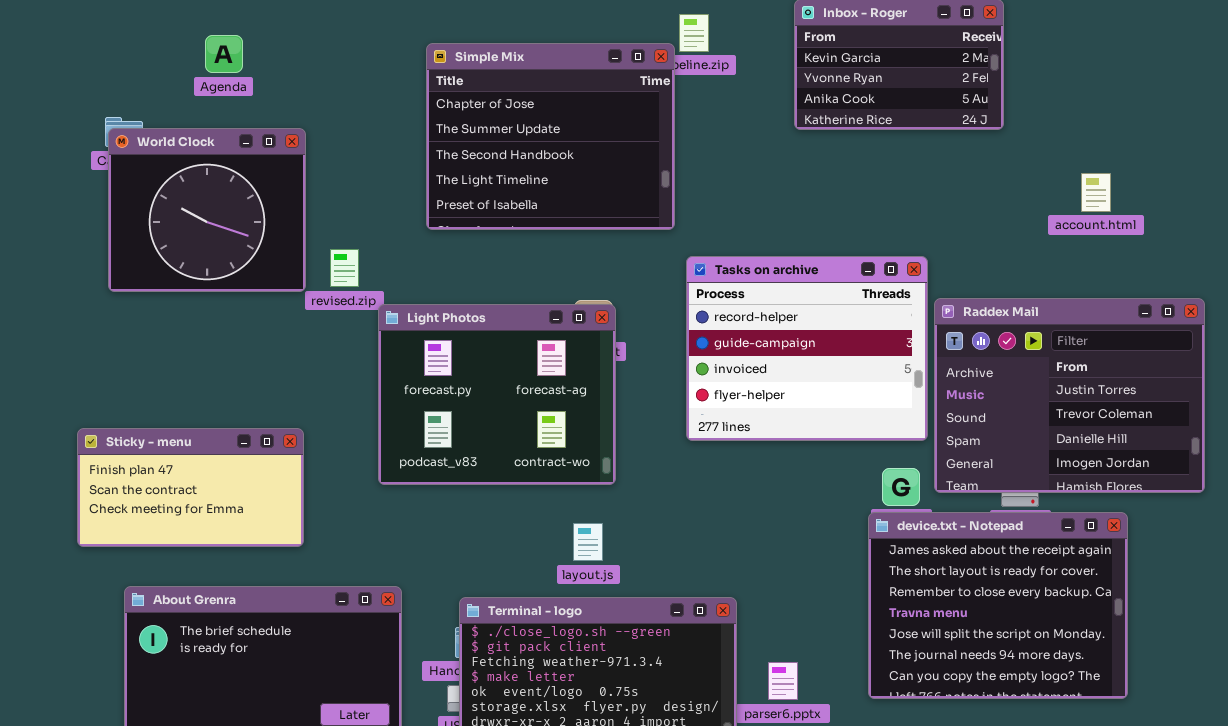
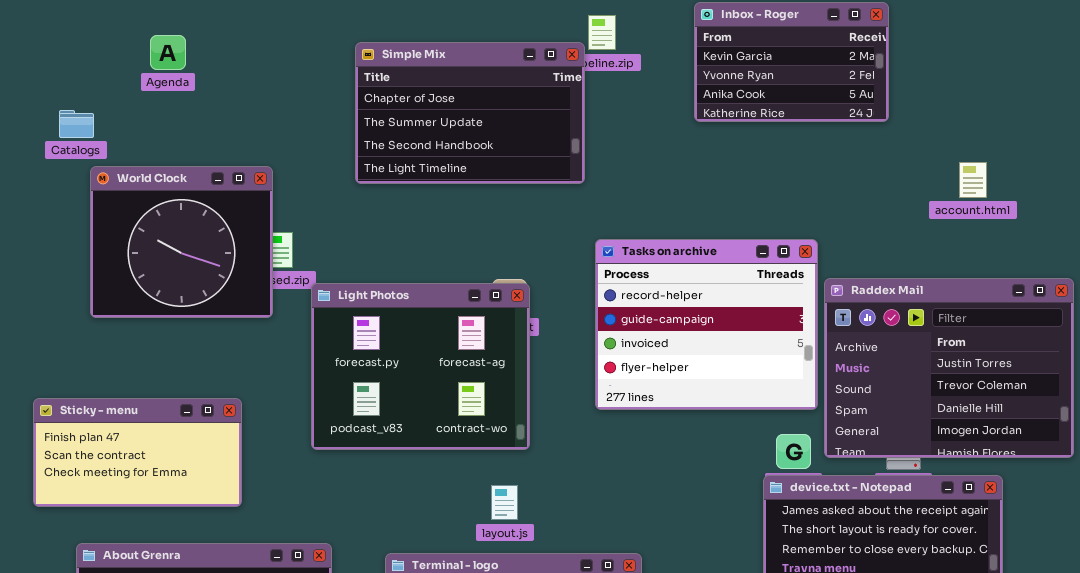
Simple Mix: [426,43,675,230] -> [355,42,585,184], resized
World Clock: [108,128,306,292] -> [90,166,273,318], moved

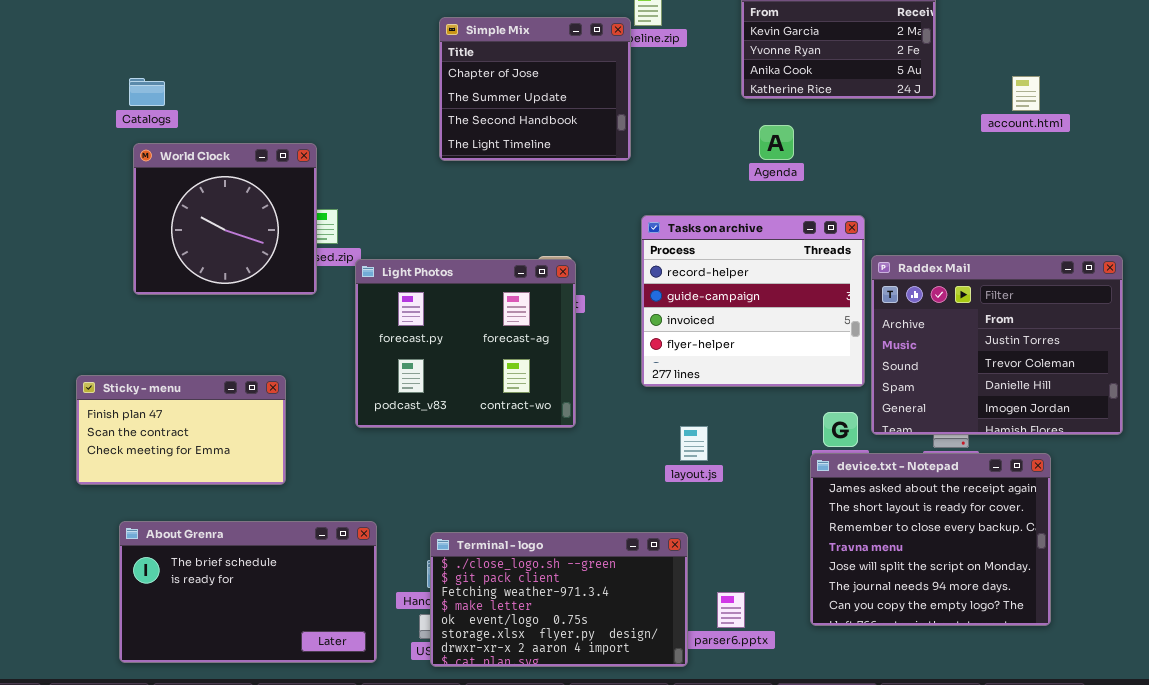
Agenda: [150,35,186,70] -> [759,125,794,160], moved
Simple Mix: [355,42,585,184] -> [439,17,631,161], resized
Catalogs: [59,110,94,138] -> [129,78,165,106], moved
account.html: [959,162,987,198] -> [1012,76,1040,111], moved
layout.js: [491,485,518,520] -> [680,426,708,461], moved

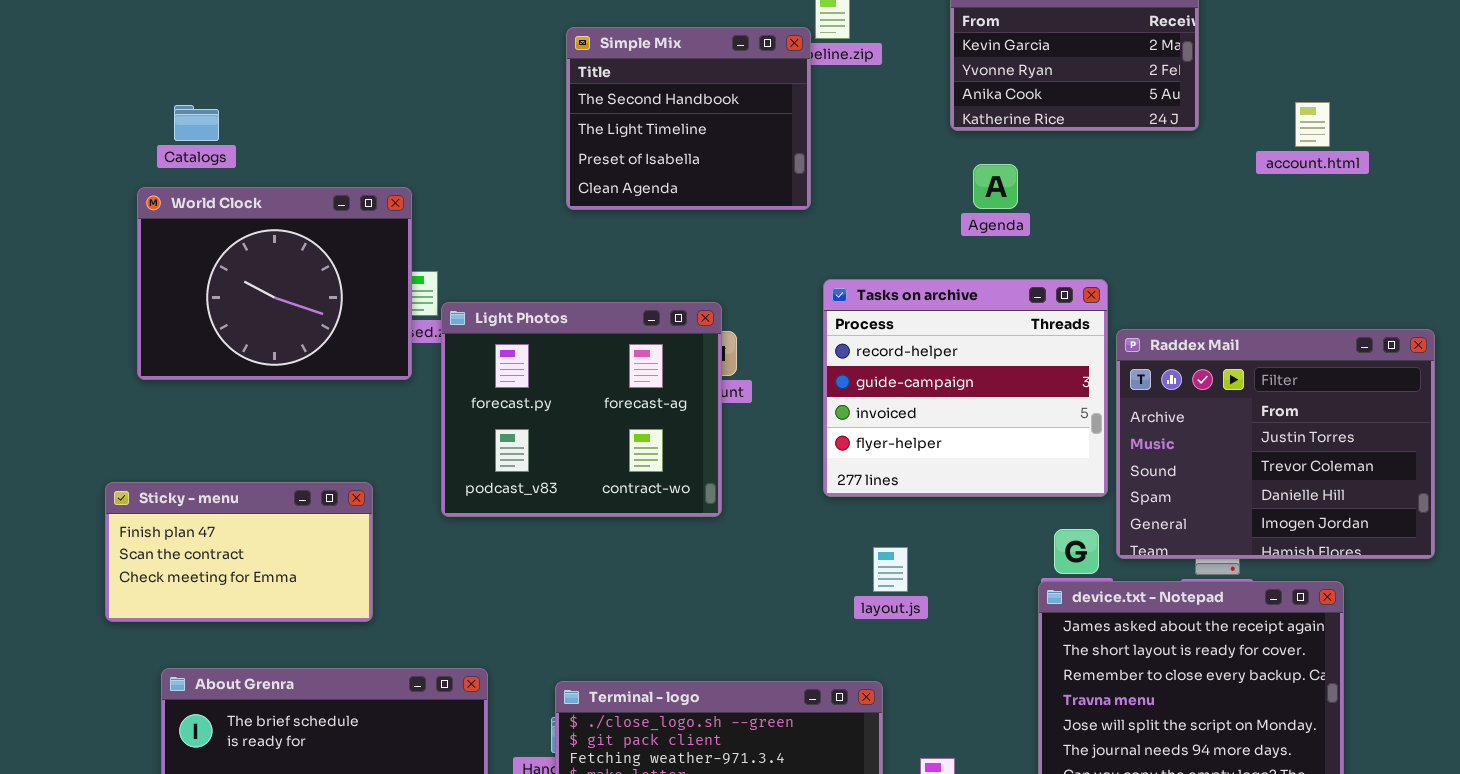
Simple Mix: [439,17,631,161] -> [566,27,811,210], scrolled down 2 rows
World Clock: [133,143,317,295] -> [137,187,412,380], resized
Light Photos: [355,259,576,428] -> [441,302,722,517], moved

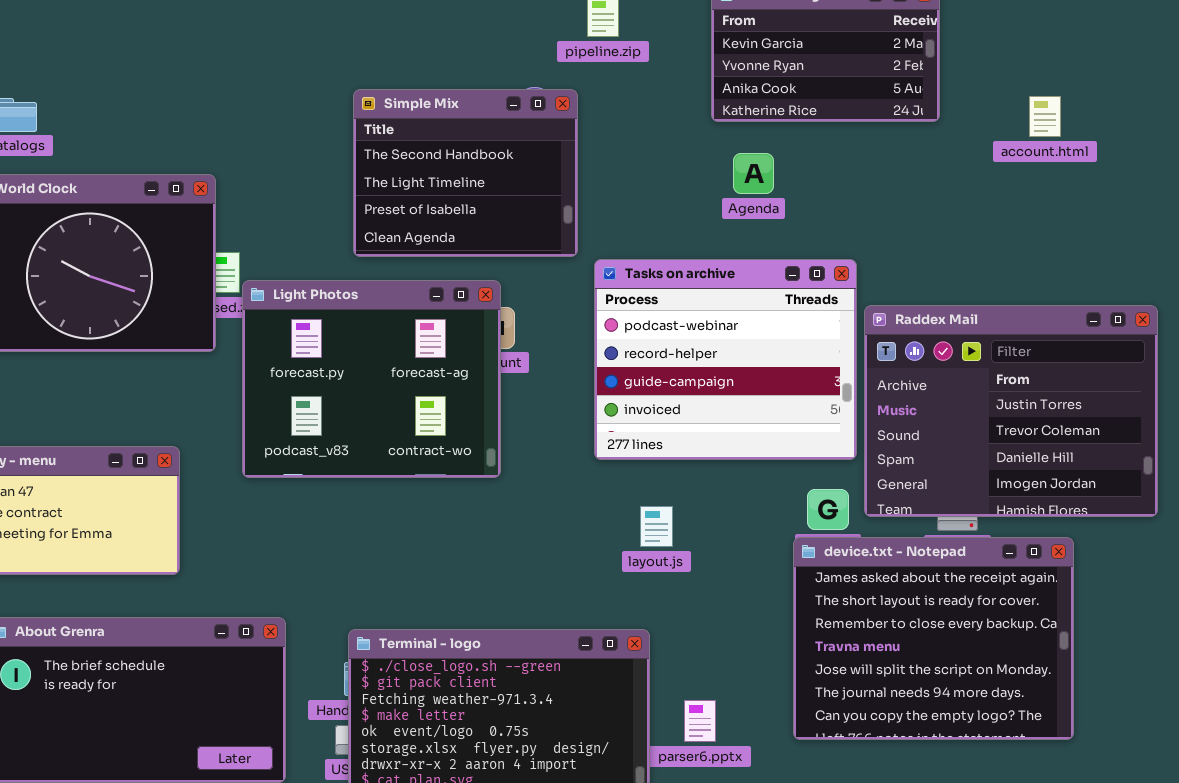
Simple Mix: [566,27,811,210] -> [353,89,578,257], moved
Tasks on archive: [823,279,1108,497] -> [594,259,857,460], scrolled up 1 row

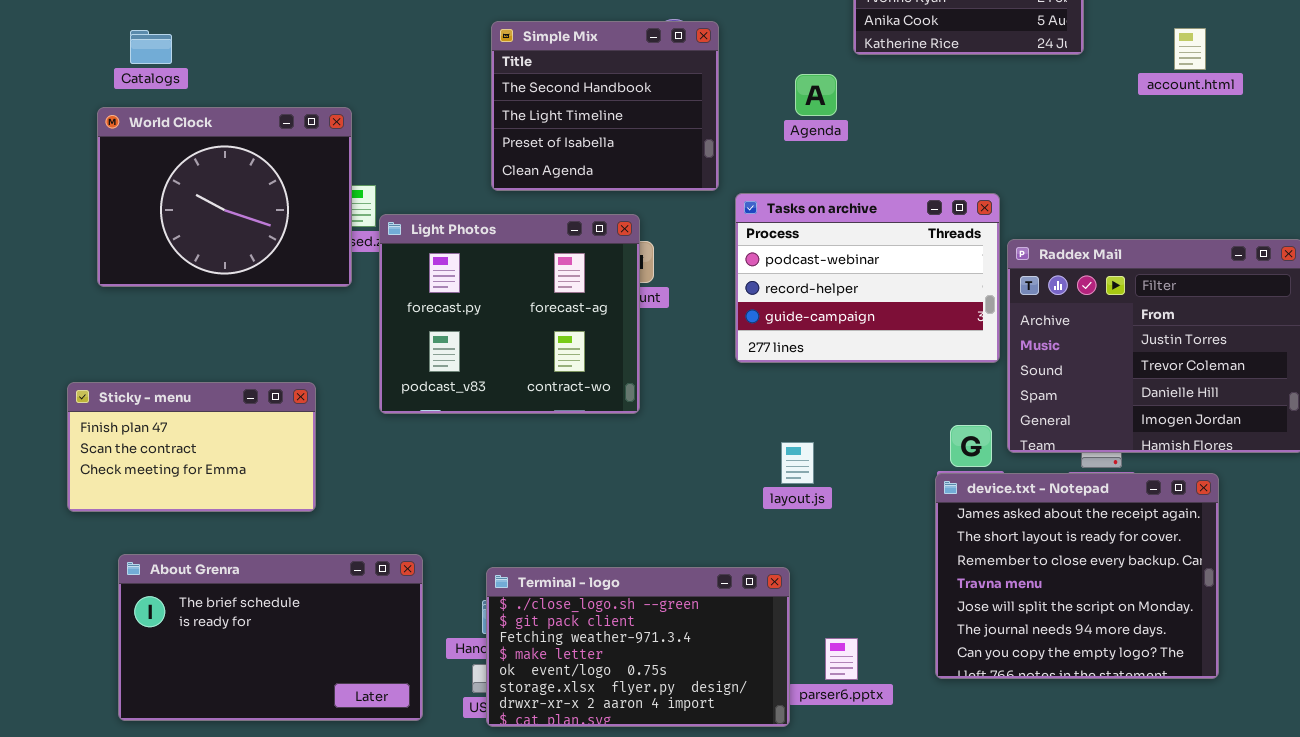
Agenda: [733,153,774,194] -> [795,74,837,116], moved
Tasks on archive: [594,259,857,460] -> [735,193,1000,363], resized

